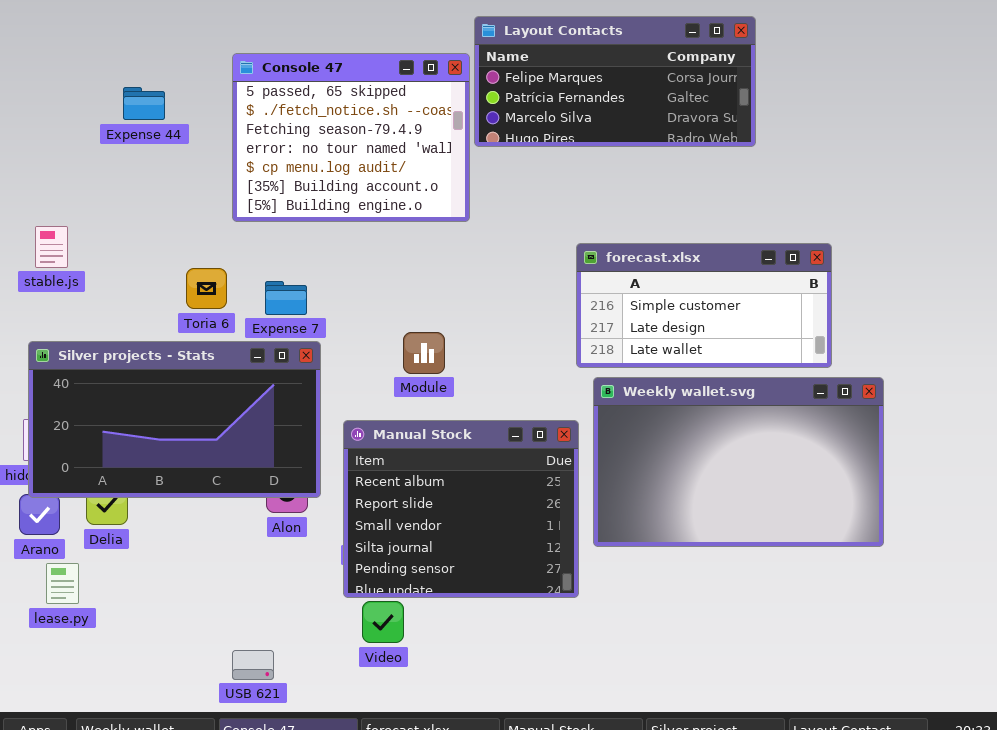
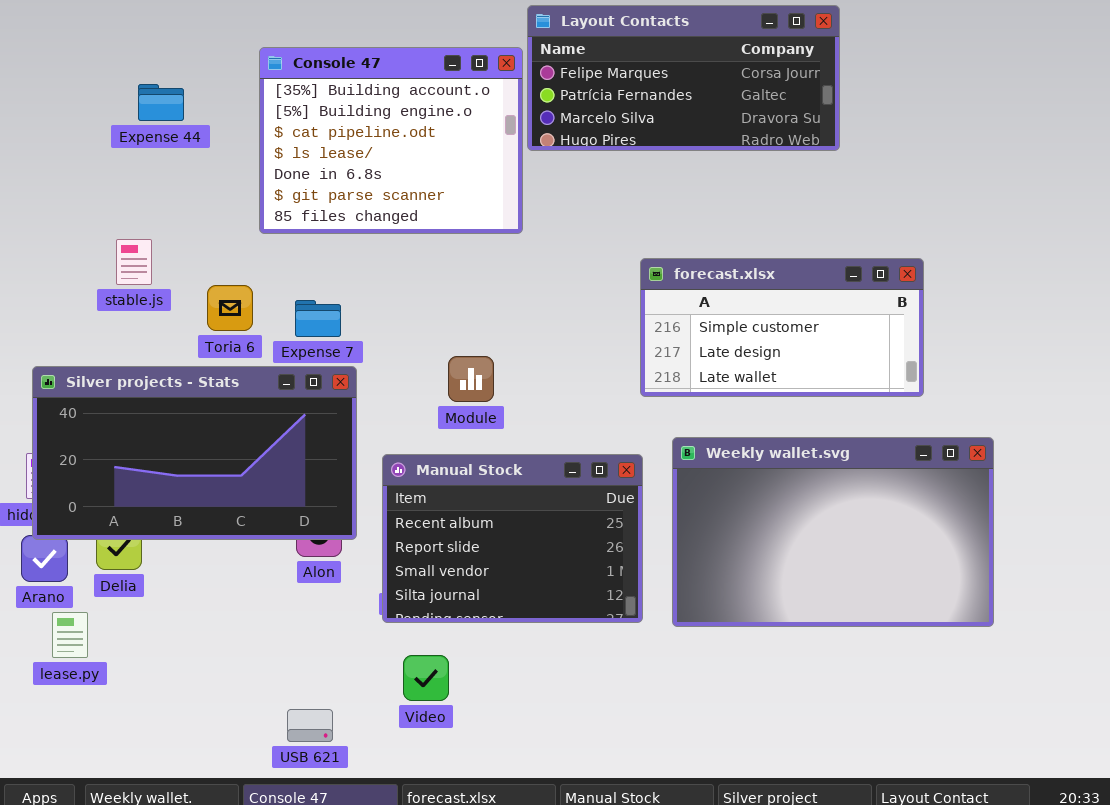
Console 47: [232,53,470,222] -> [259,47,523,234], scrolled down 5 rows
stable.js: [35,226,68,268] -> [116,239,152,285], moved
Weekly wallet.svg: [593,377,884,547] -> [672,437,994,627], moved
Manual Stock: [343,420,579,598] -> [382,454,643,623], resized
USB 621: [232,650,274,680] -> [287,709,333,742], moved

